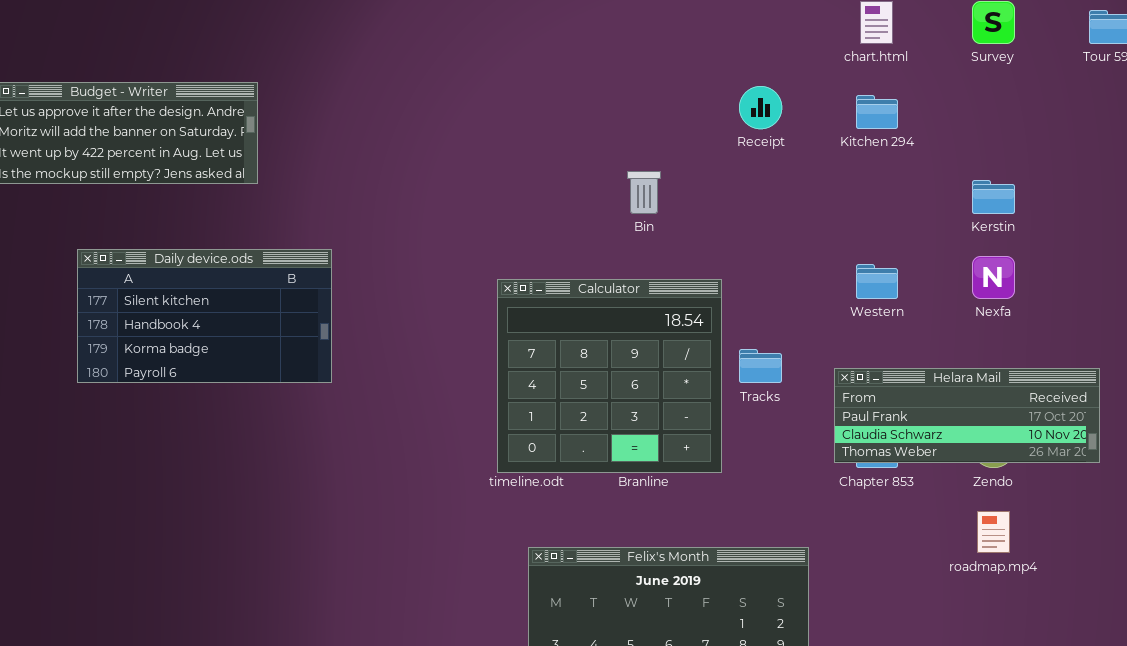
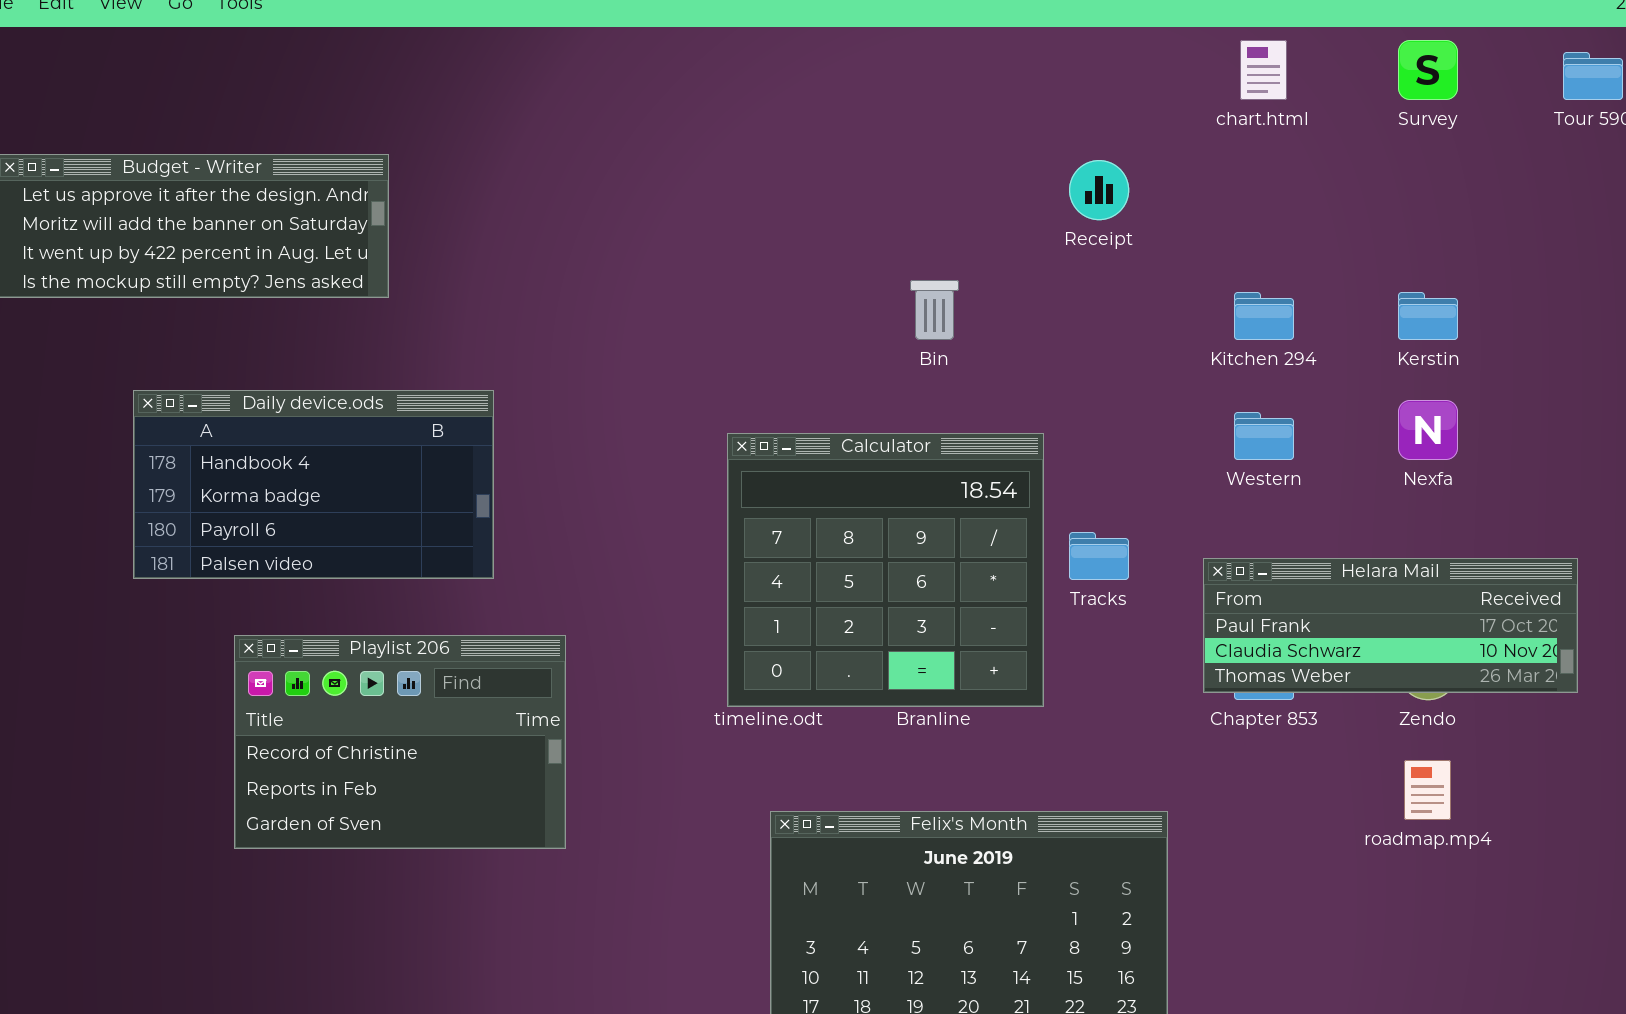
Kitchen 294: [856,95,898,129] -> [1234,292,1294,340], moved
Daily device.ods: [77,249,332,383] -> [133,390,494,579], scrolled down 1 row
Playlist 206: none -> [234,635,566,849], opened

